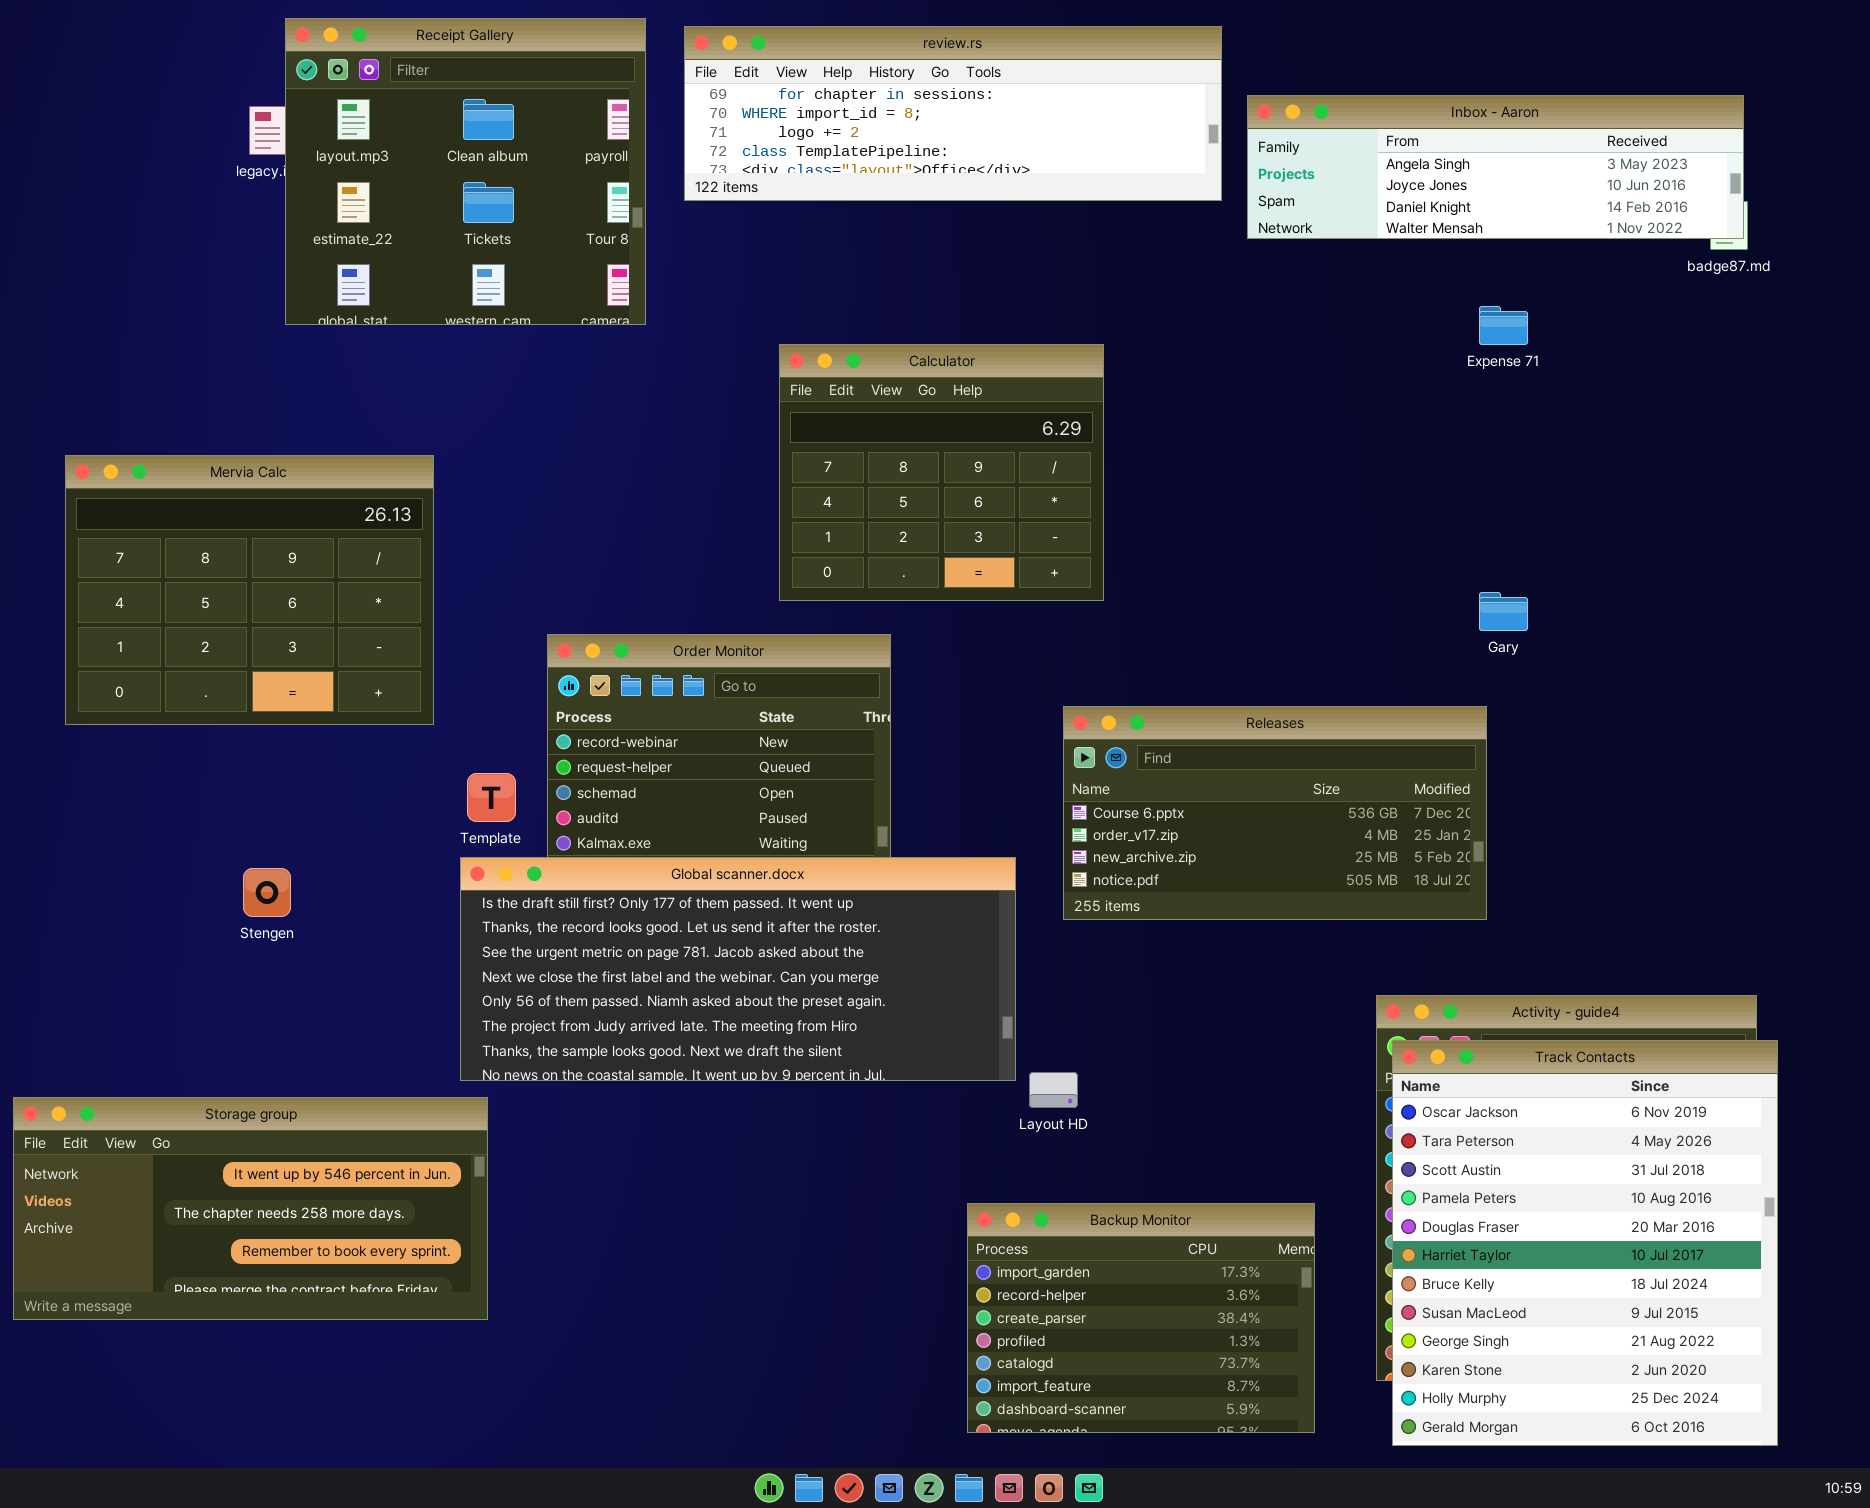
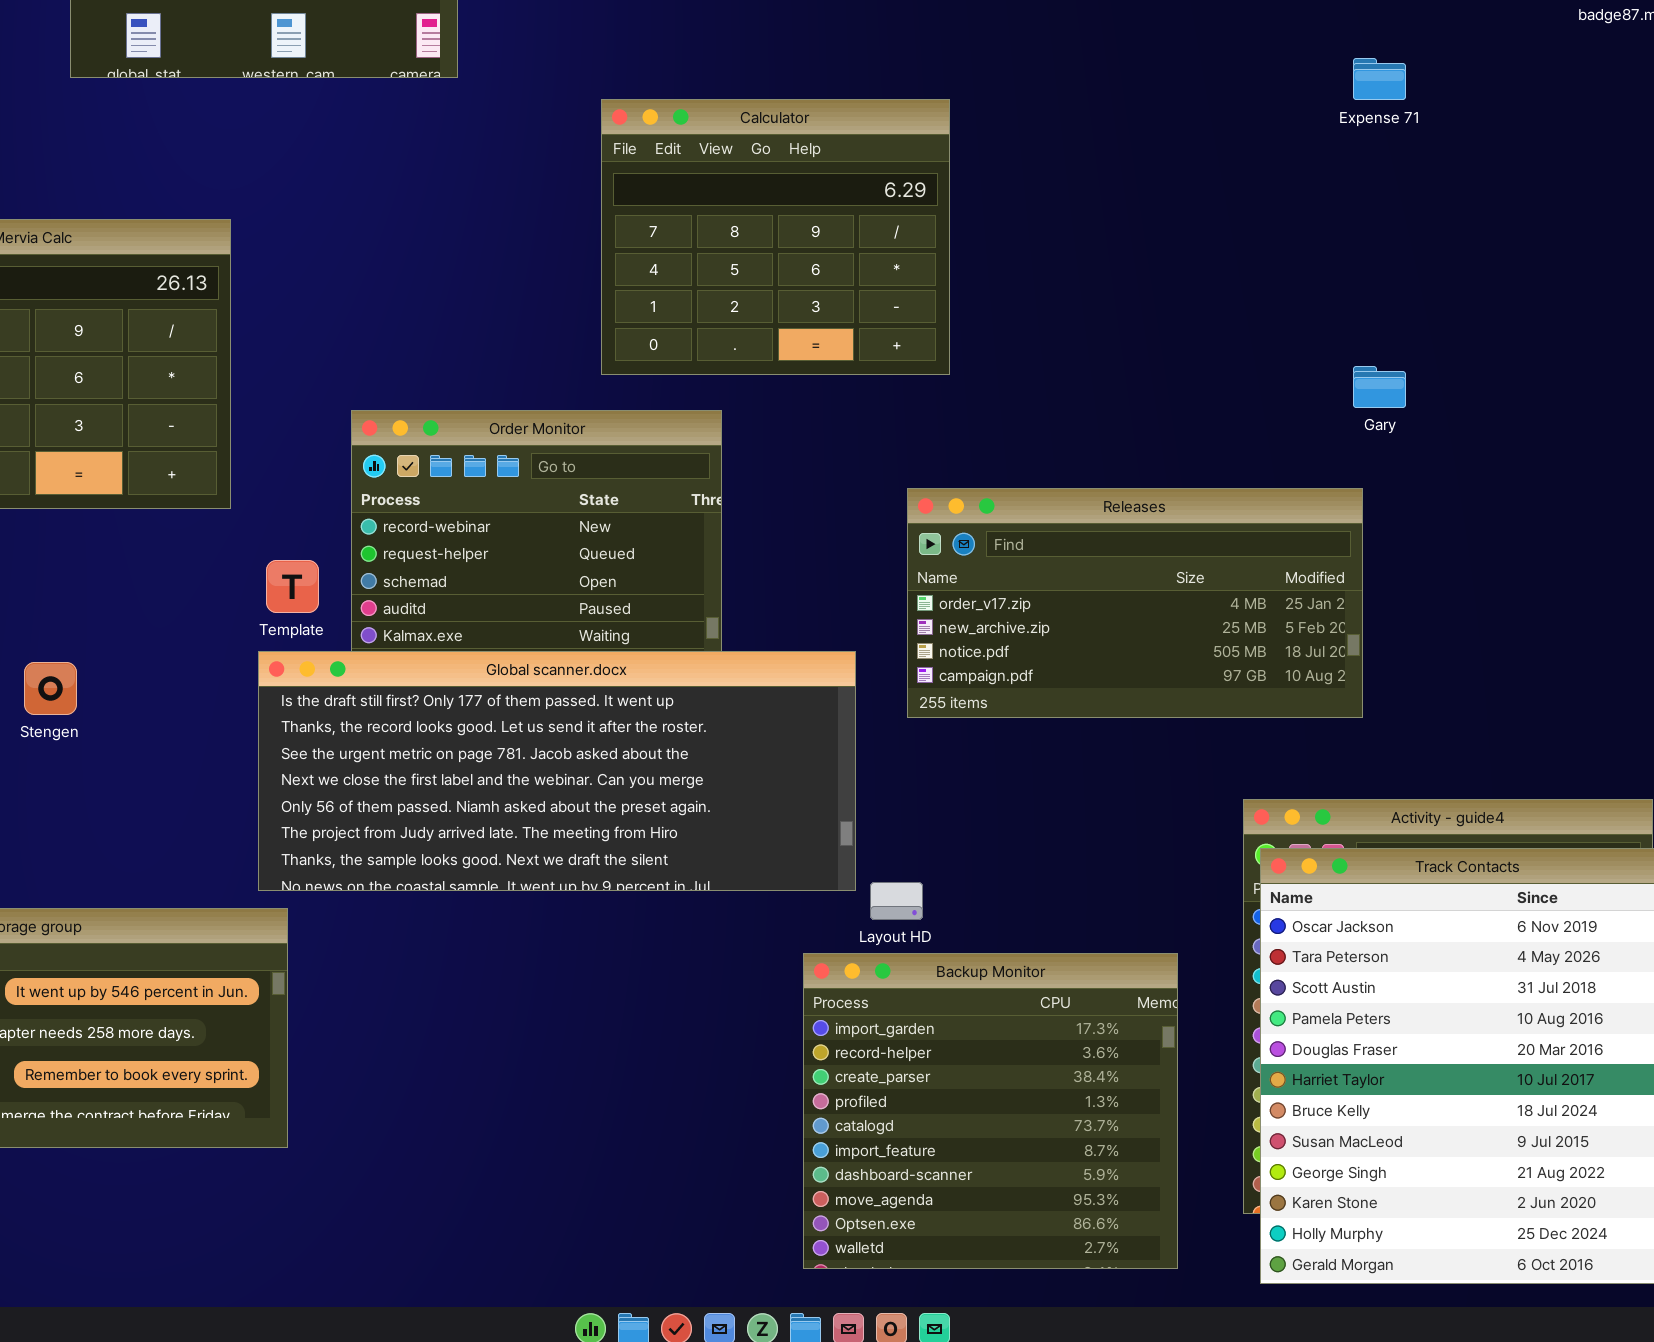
Releases: [1063,706,1487,920] -> [907,488,1363,718], scrolled down 1 row
Backup Monitor: [967,1203,1315,1433] -> [803,953,1178,1269], resized

